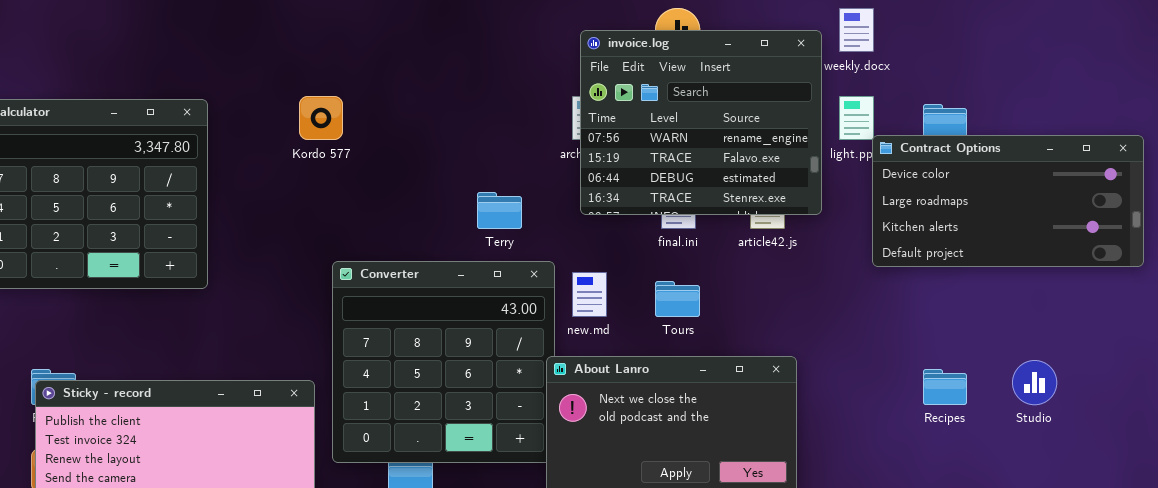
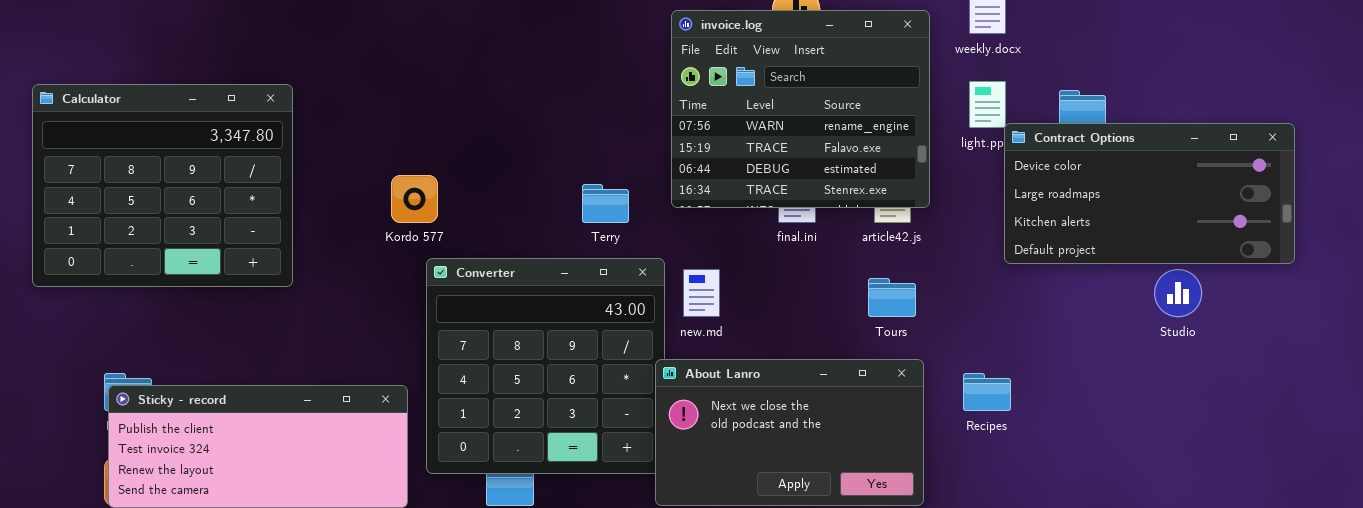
invoice.log: [580,30,822,215] -> [671,10,930,208], moved
Kordo 577: [299,96,343,140] -> [391,175,438,223], moved
Tours: [655,281,700,317] -> [868,278,916,317], moved
Studio: [1012,360,1057,405] -> [1154,269,1202,317], moved
Recipes: [923,369,967,405] -> [963,373,1011,411], moved

